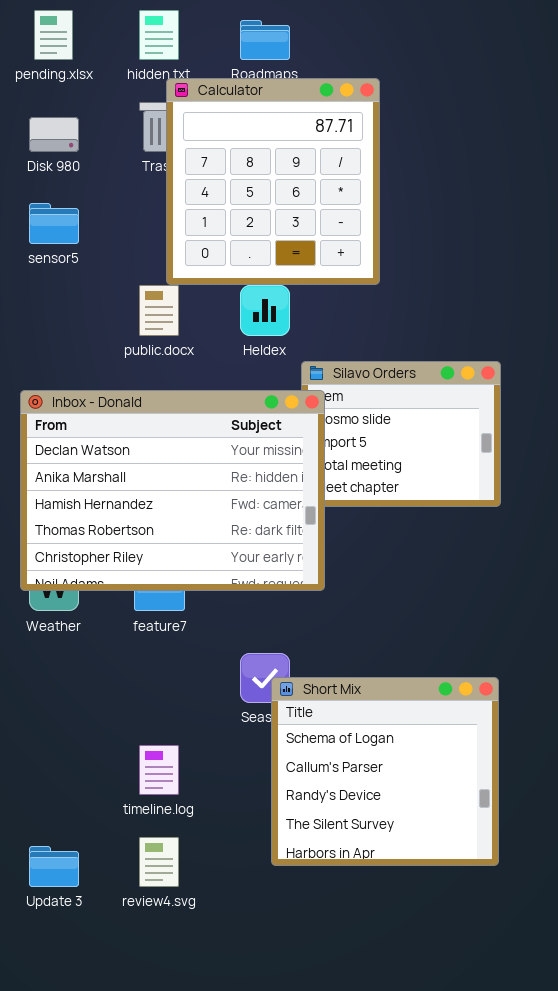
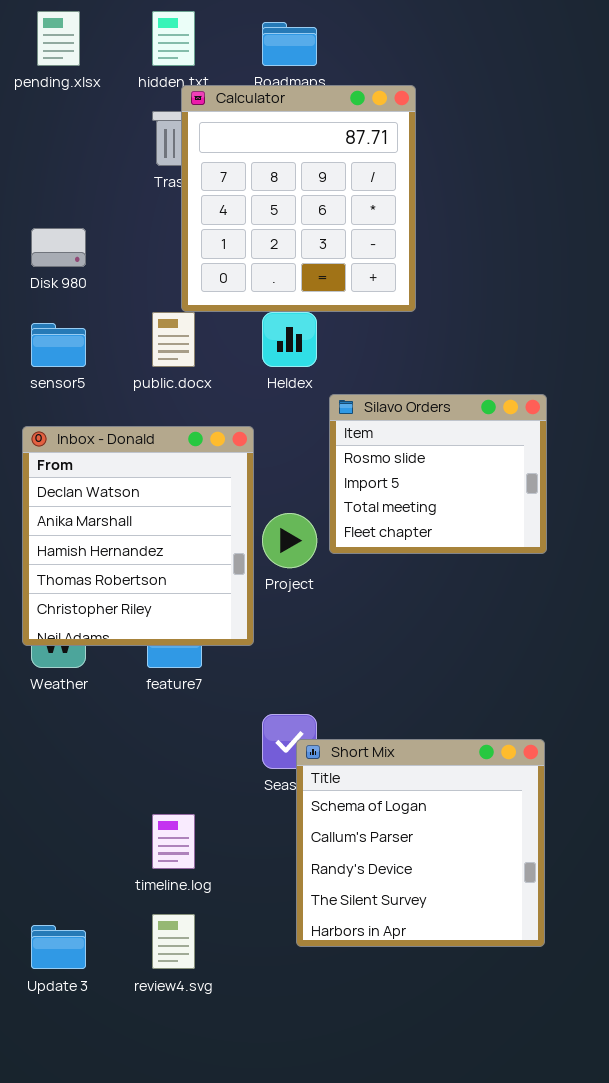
Disk 980: [29,117,79,152] -> [31,228,86,267], moved
sensor5: [29,203,79,244] -> [31,323,86,367], moved
Inbox - Donald: [20,390,325,591] -> [22,426,254,646], resized

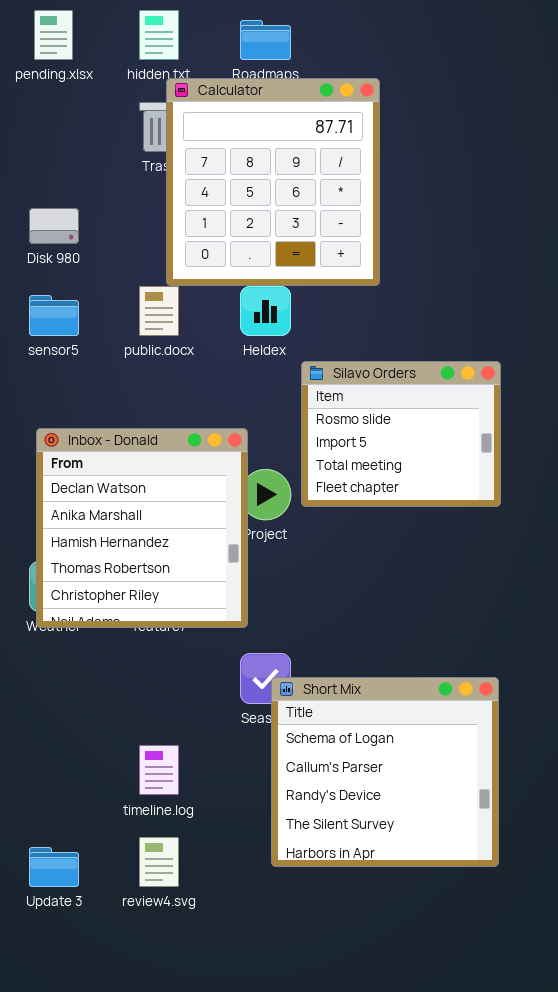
Inbox - Donald: [22,426,254,646] -> [36,428,248,628], moved

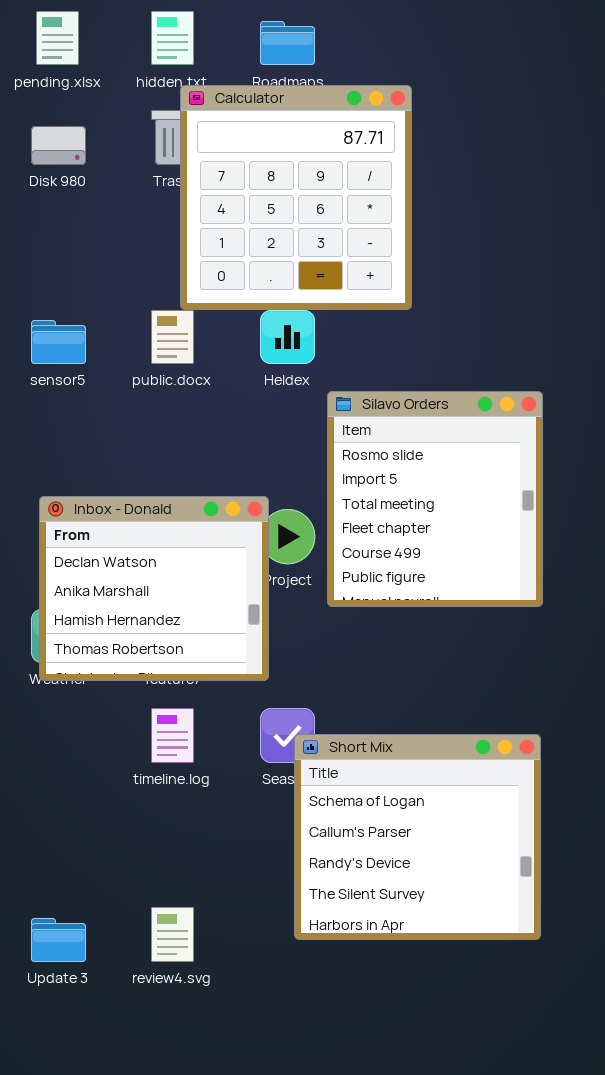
Disk 980: [29,208,79,244] -> [31,126,86,165], moved
Silavo Orders: [301,361,501,507] -> [327,391,543,607], resized
Inbox - Donald: [36,428,248,628] -> [39,496,269,681], resized
timeline.log: [139,745,179,795] -> [151,708,194,763], moved

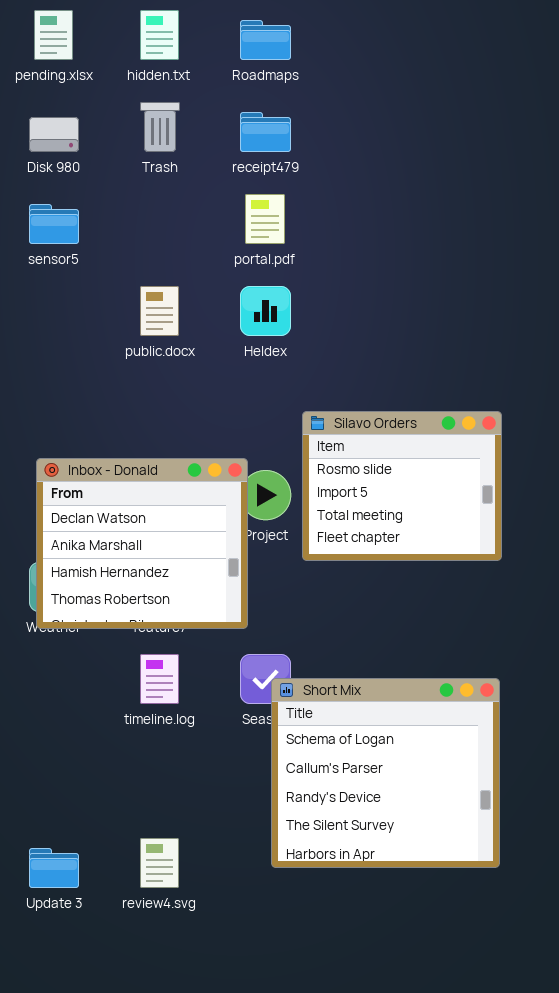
Calculator: [180,85,412,310] -> none, closed
sensor5: [31,320,86,364] -> [29,204,79,244], moved
Silavo Orders: [327,391,543,607] -> [302,411,502,561], resized

